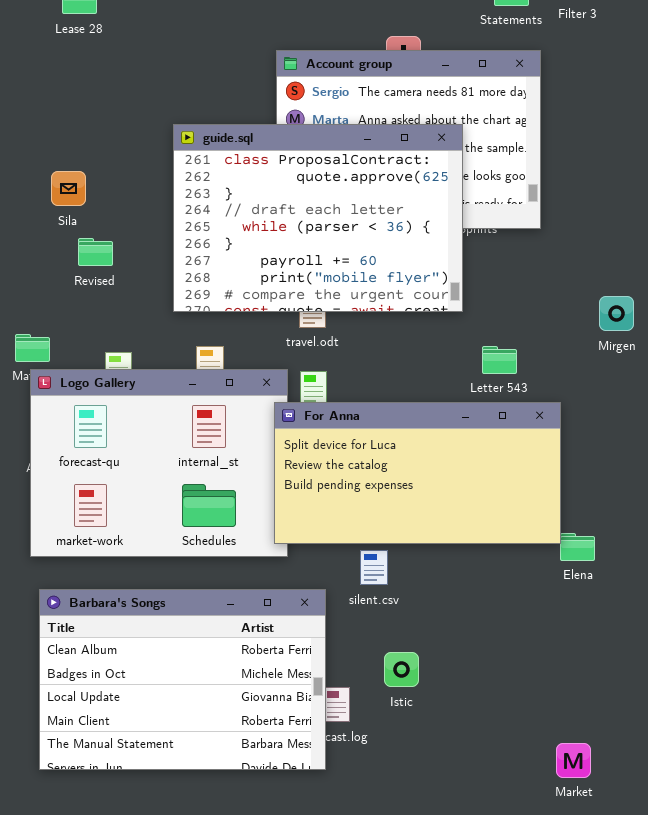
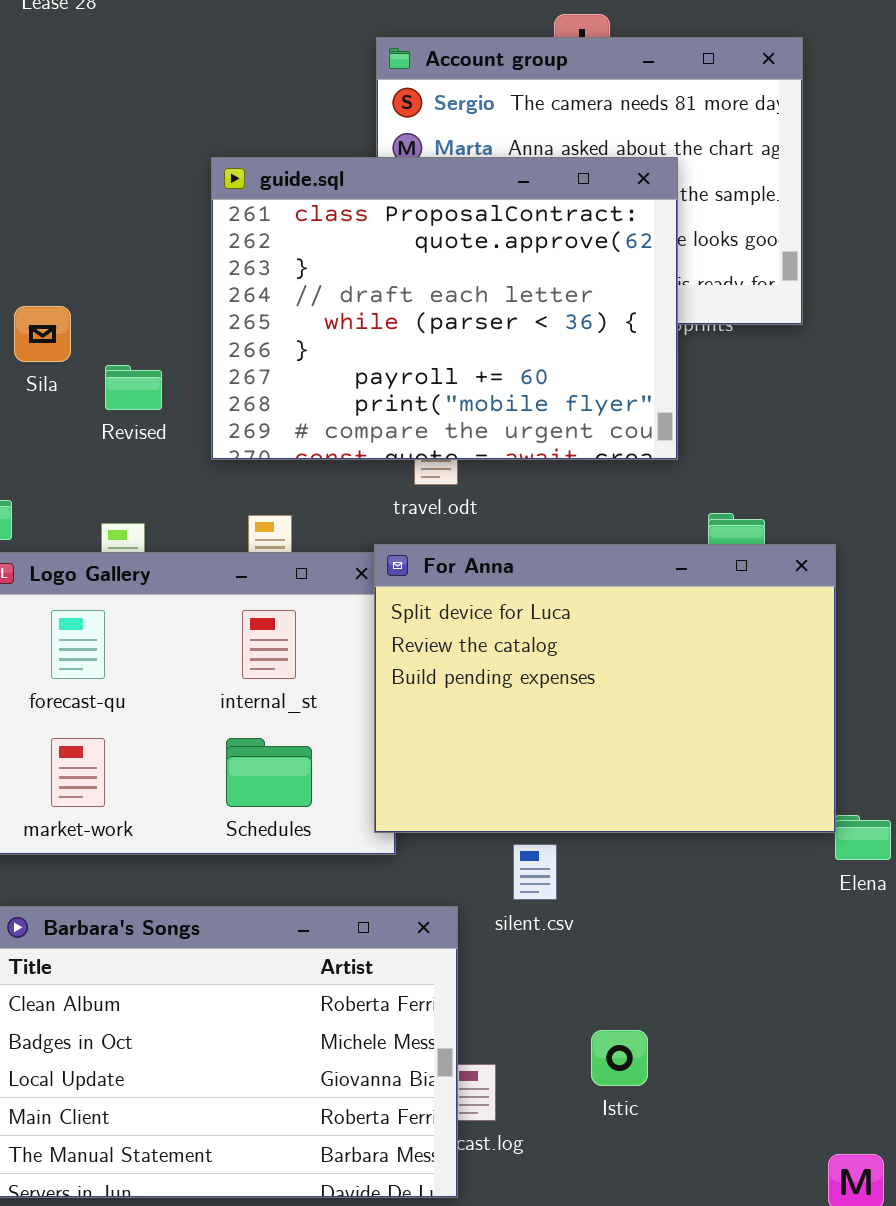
Sila: [51,171,86,206] -> [14,306,71,362], moved
Revised: [78,238,113,266] -> [105,365,162,410], moved
For Anna: [274,402,561,544] -> [374,544,836,833], resized
Istic: [384,652,419,687] -> [591,1030,648,1086], moved

